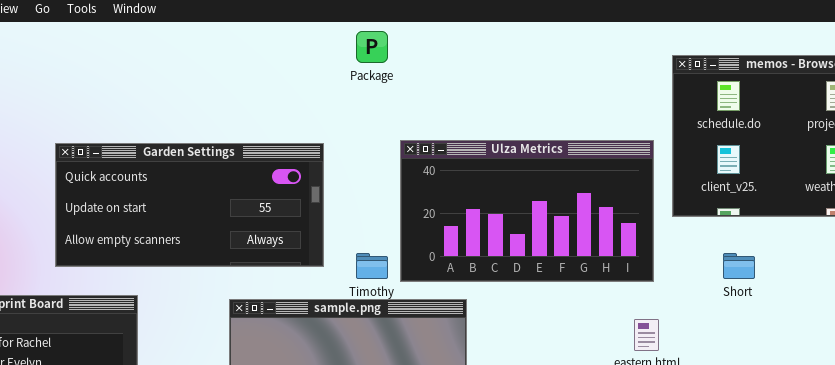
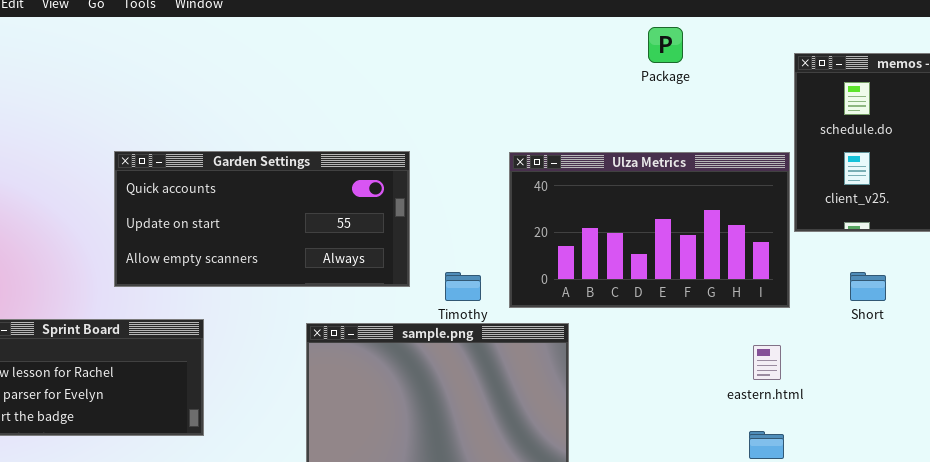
Package: [356,31,388,63] -> [648,27,683,63], moved
Ulza Metrics: [400,140,654,282] -> [509,152,790,308], moved

